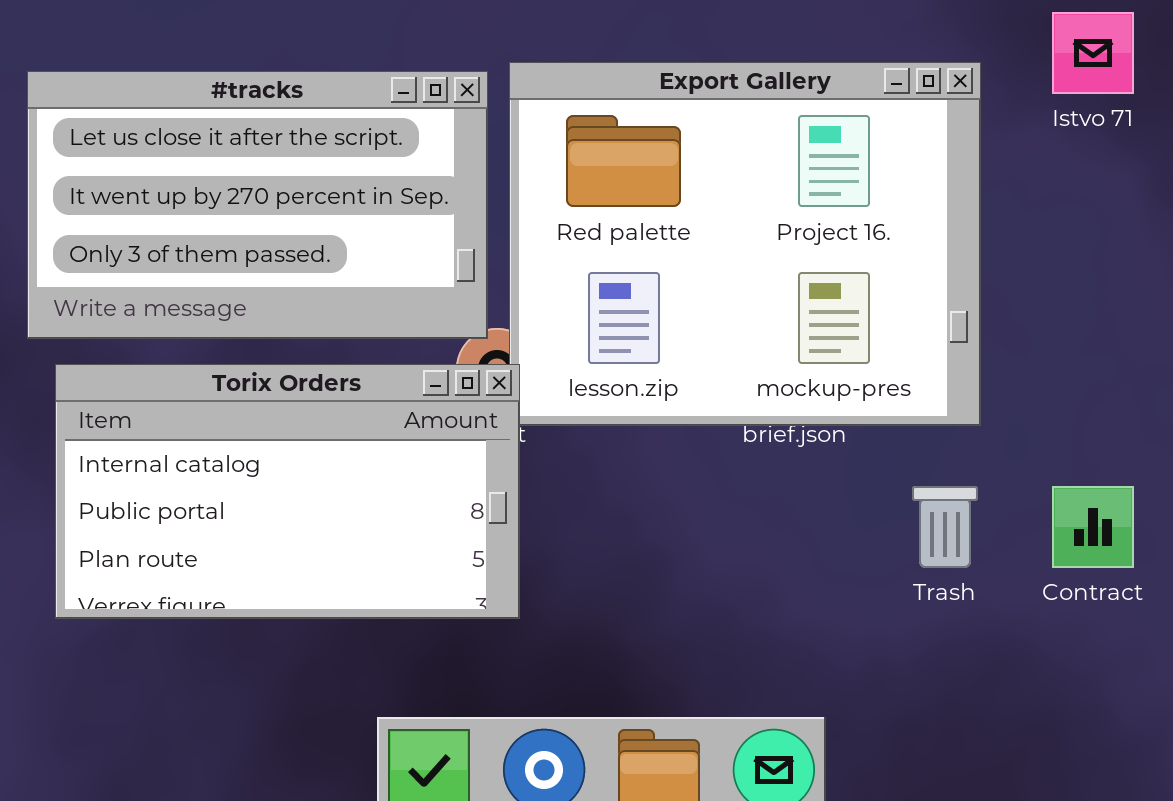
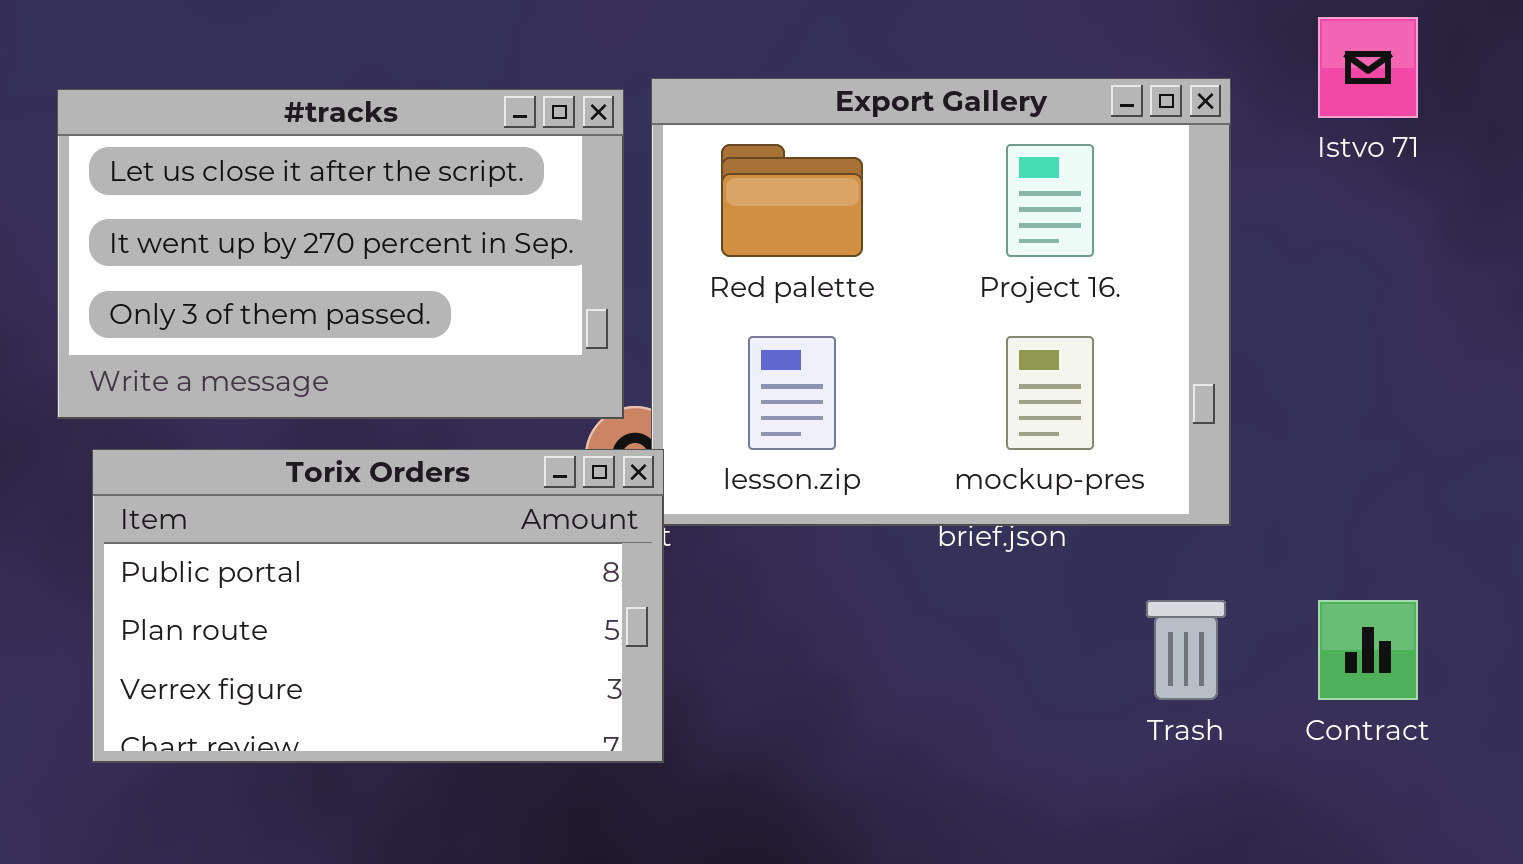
Torix Orders: [55,364,520,619] -> [92,449,664,763], scrolled down 1 row

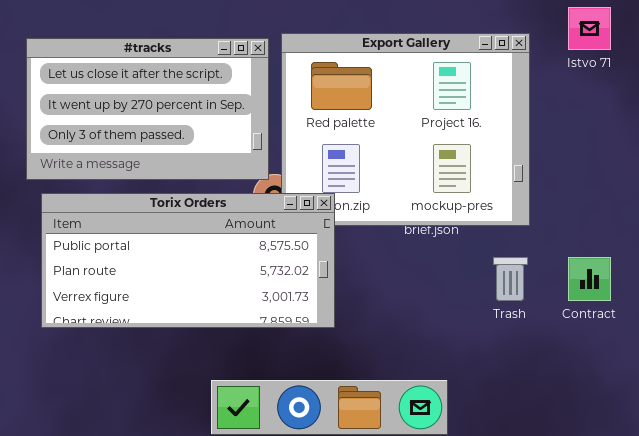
Torix Orders: [92,449,664,763] -> [41,193,335,328], resized

